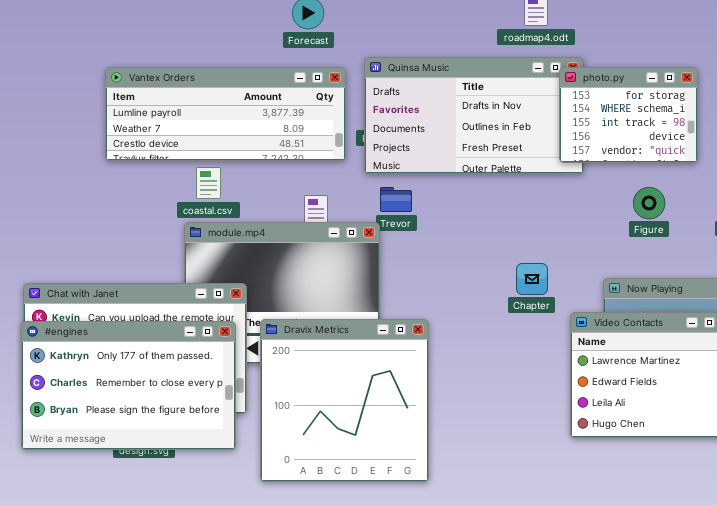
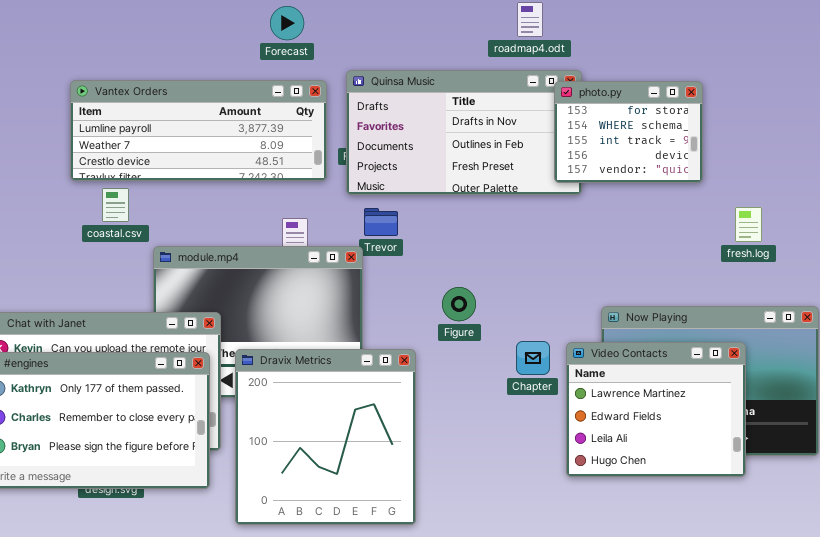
coastal.csv: [196,167,221,199] -> [102,188,129,222], moved
Figure: [633,187,665,219] -> [442,287,476,321], moved
Chapter: [516,263,548,295] -> [516,341,550,375], moved

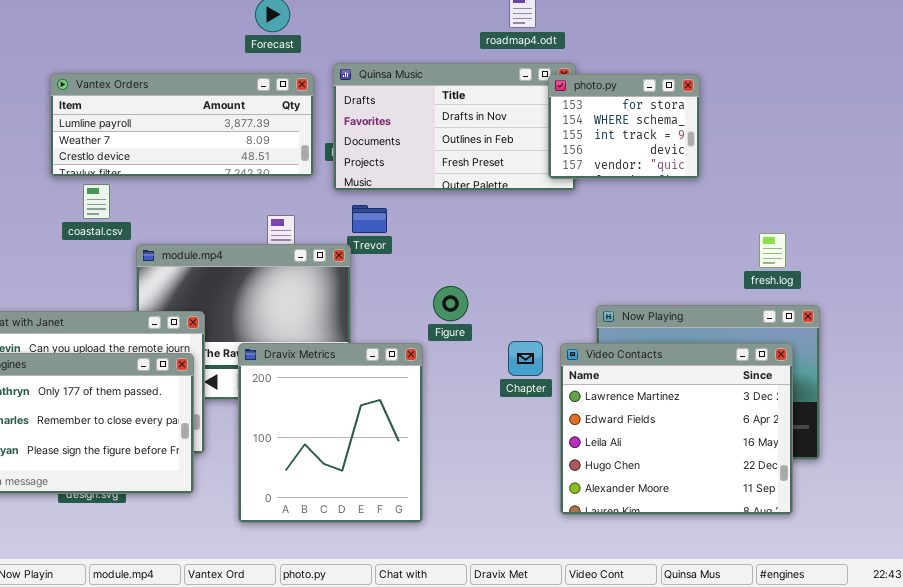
fresh.log: [735,207,762,242] -> [759,233,786,268], moved
Video Contacts: [566,342,746,477] -> [560,343,793,515], resized
Dravix Metrics: [235,349,416,525] -> [238,343,423,523], moved

